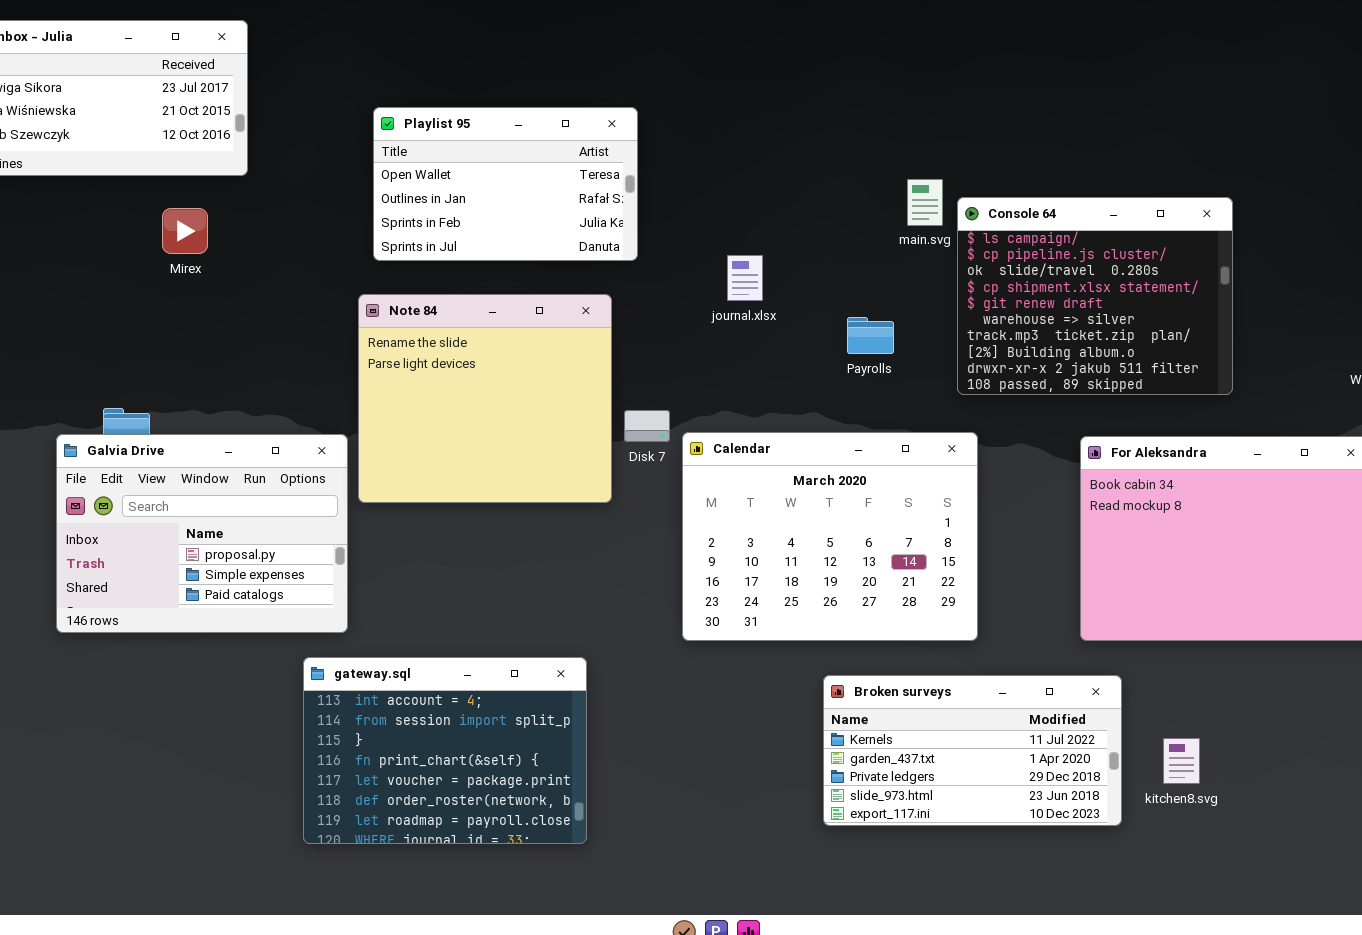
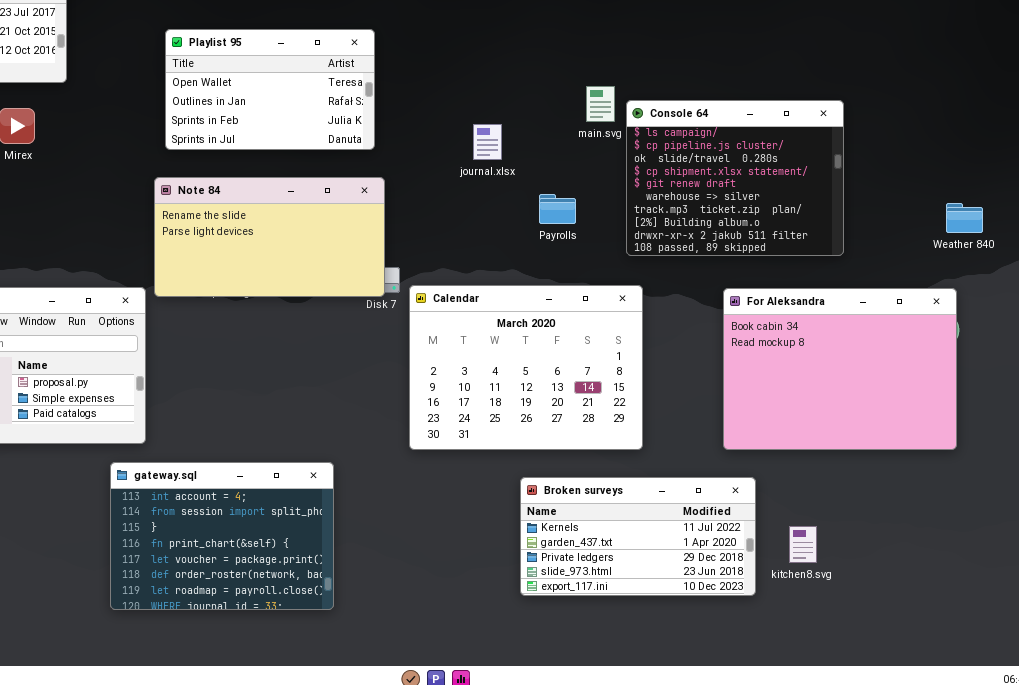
journal.xlsx: [727,255,763,301] -> [473,124,502,160], moved
Note 84: [358,294,612,503] -> [154,177,385,297], resized

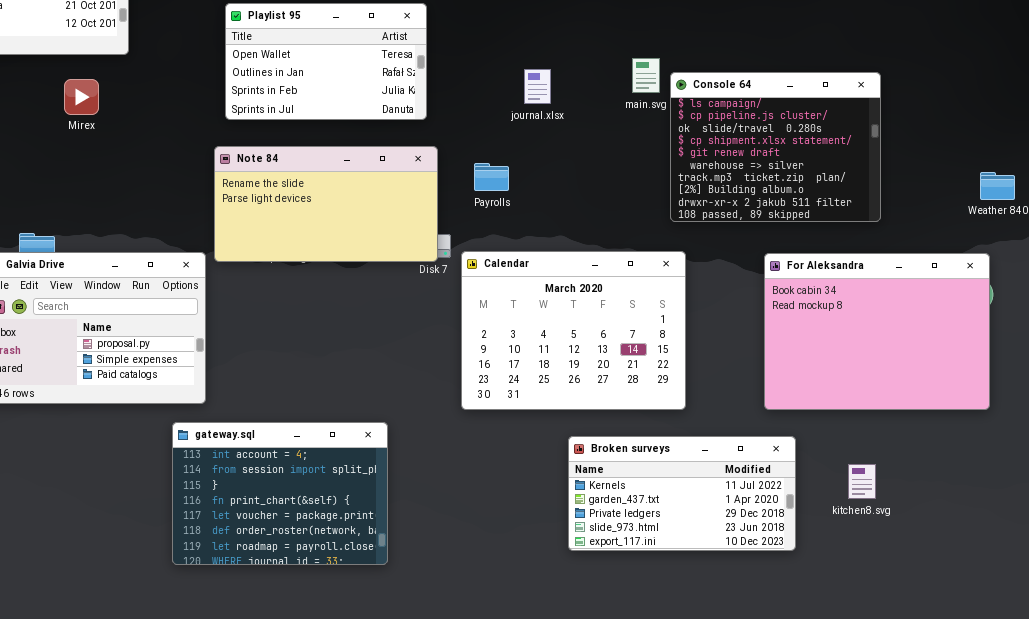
journal.xlsx: [473,124,502,160] -> [524,69,551,104], moved
Payrolls: [539,194,576,224] -> [474,163,509,191], moved
kitchen8.svg: [789,526,817,563] -> [848,464,876,499], moved

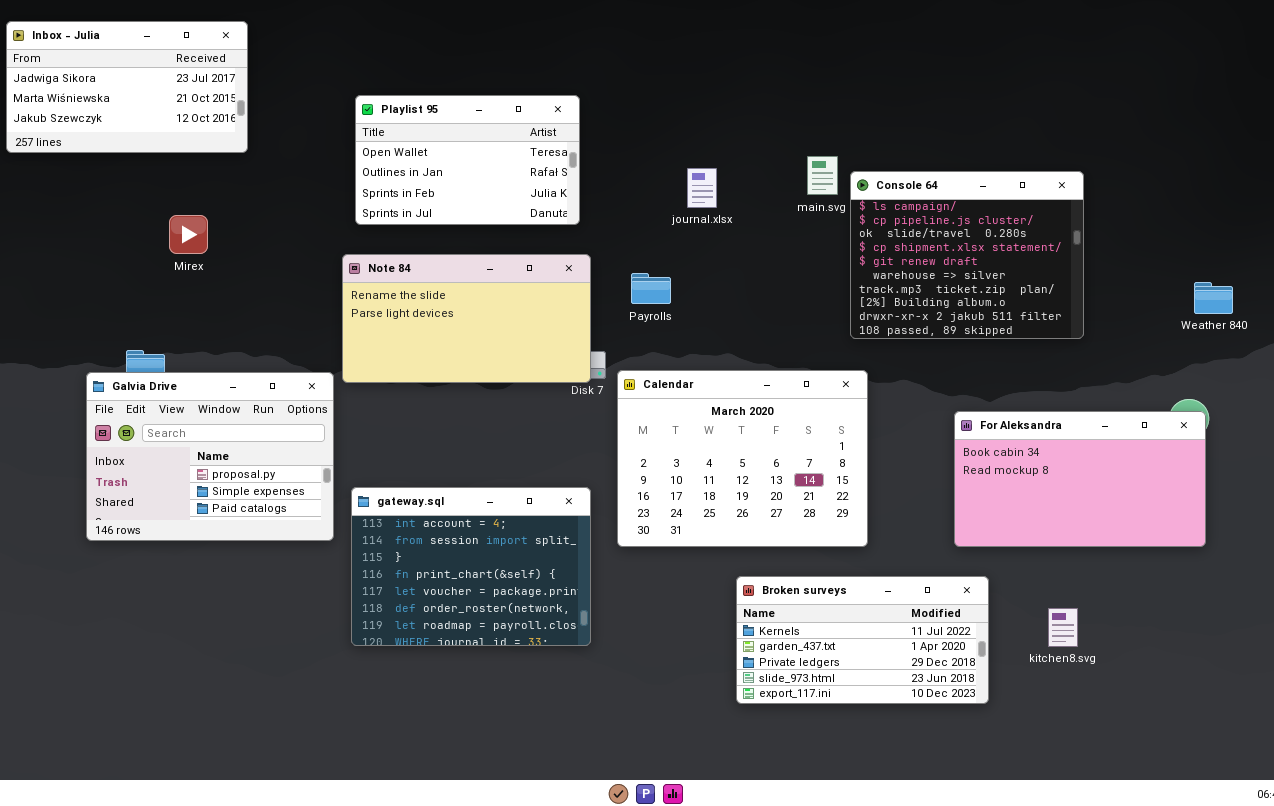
Mirex: [64,79,99,115] -> [169,215,208,254], moved
For Aleksandra: [764,253,990,410] -> [954,411,1206,547], resized
gateway.sql: [172,422,388,565] -> [351,487,591,646], moved

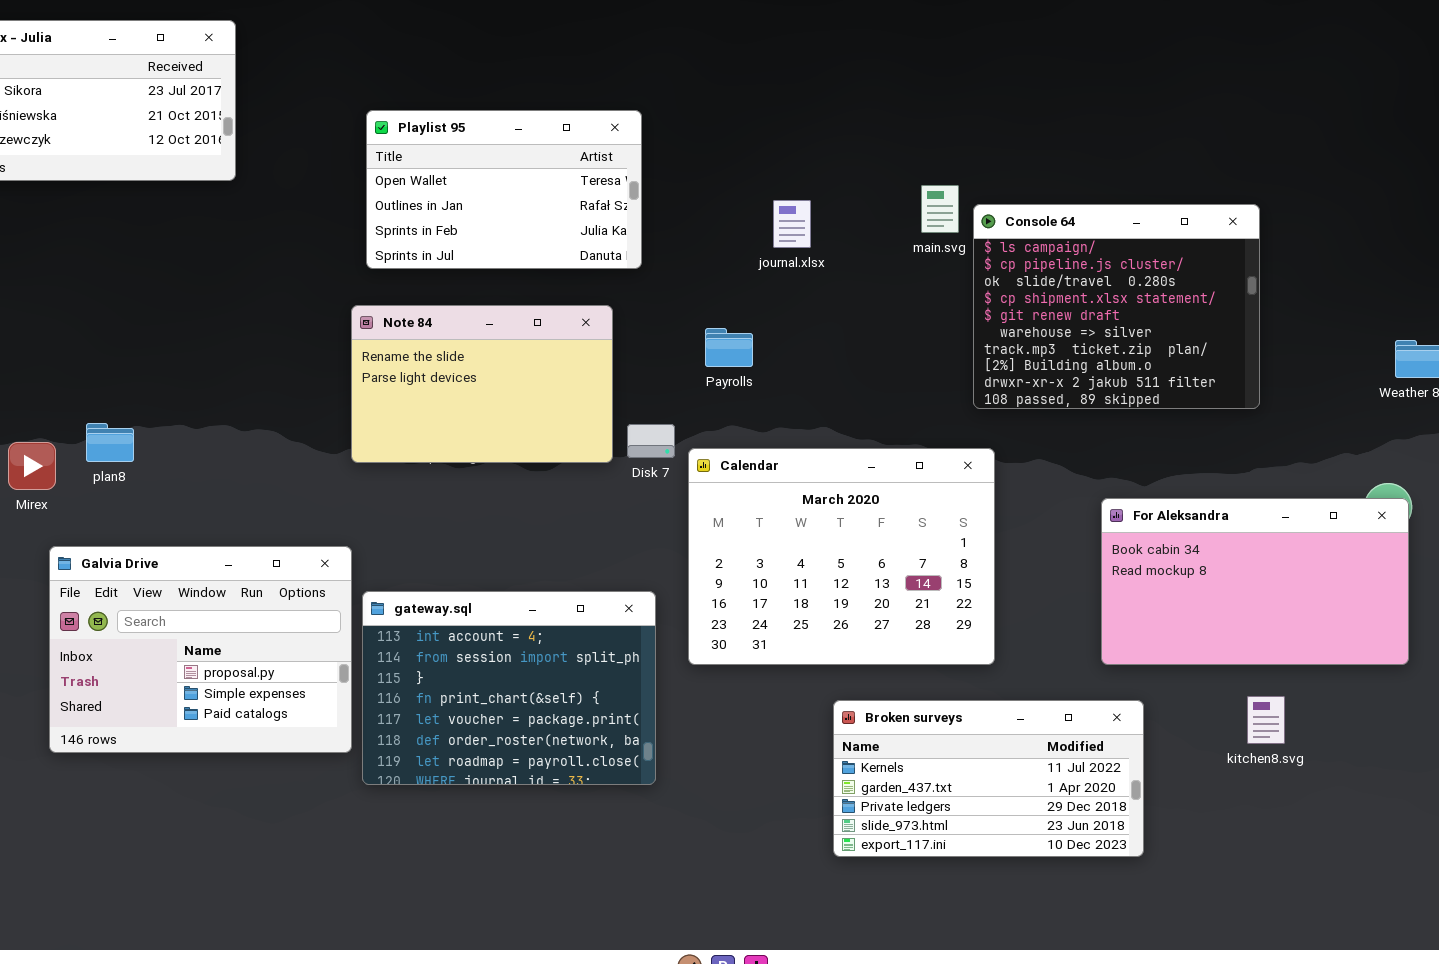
Mirex: [169,215,208,254] -> [8,442,56,490], moved
Note 84: [342,254,591,383] -> [351,305,613,463], resized
Galvia Drive: [86,372,334,541] -> [49,546,352,753], moved
kitchen8.svg: [1048,608,1078,647] -> [1247,696,1285,744], moved

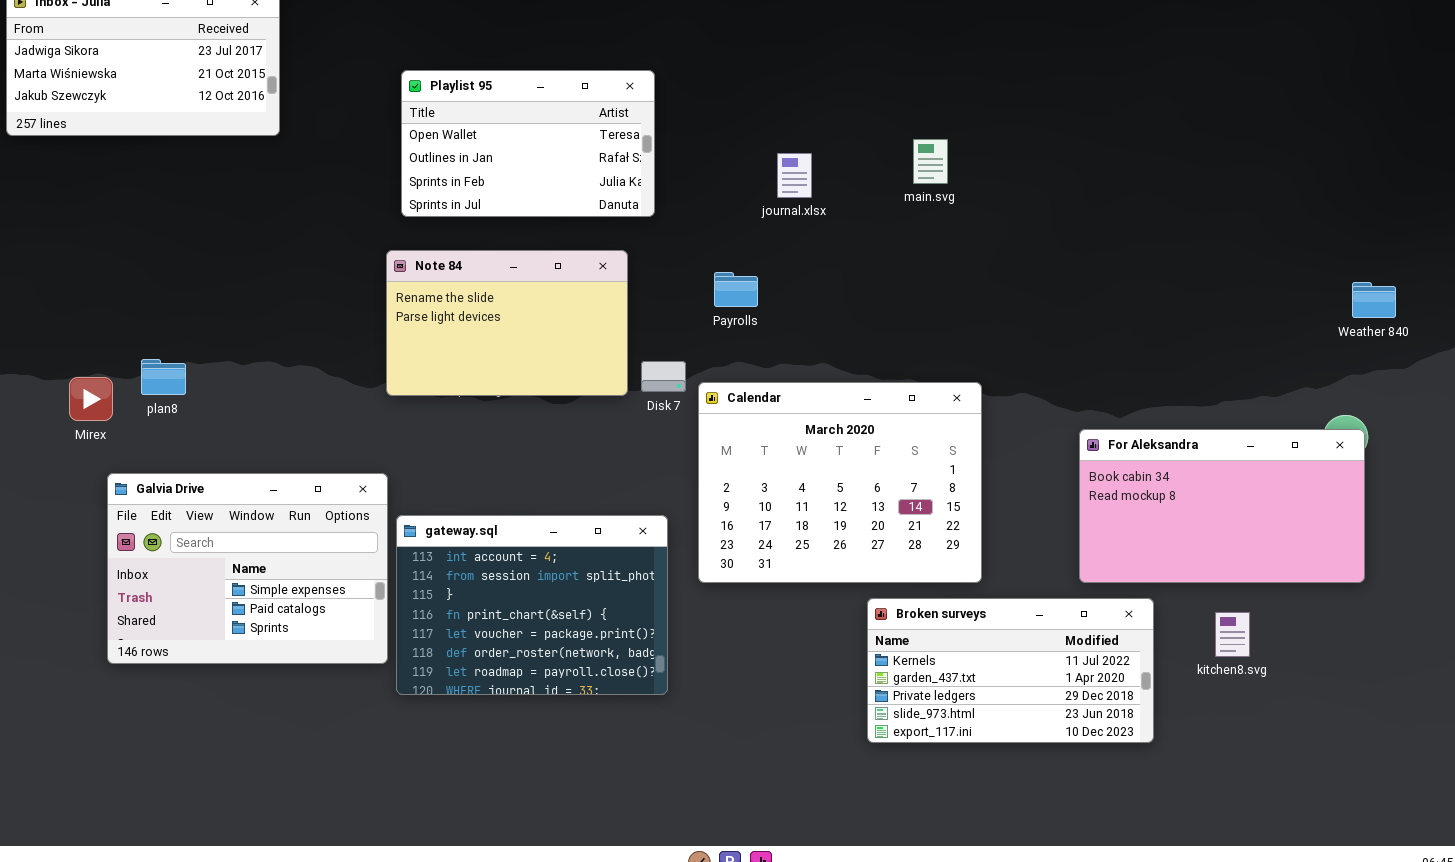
Console 64: [973,204,1260,409] -> none, closed
Galvia Drive: [49,546,352,753] -> [107,473,388,664], scrolled down 1 row
Broken surveys: [833,700,1144,857] -> [867,598,1154,743], moved

